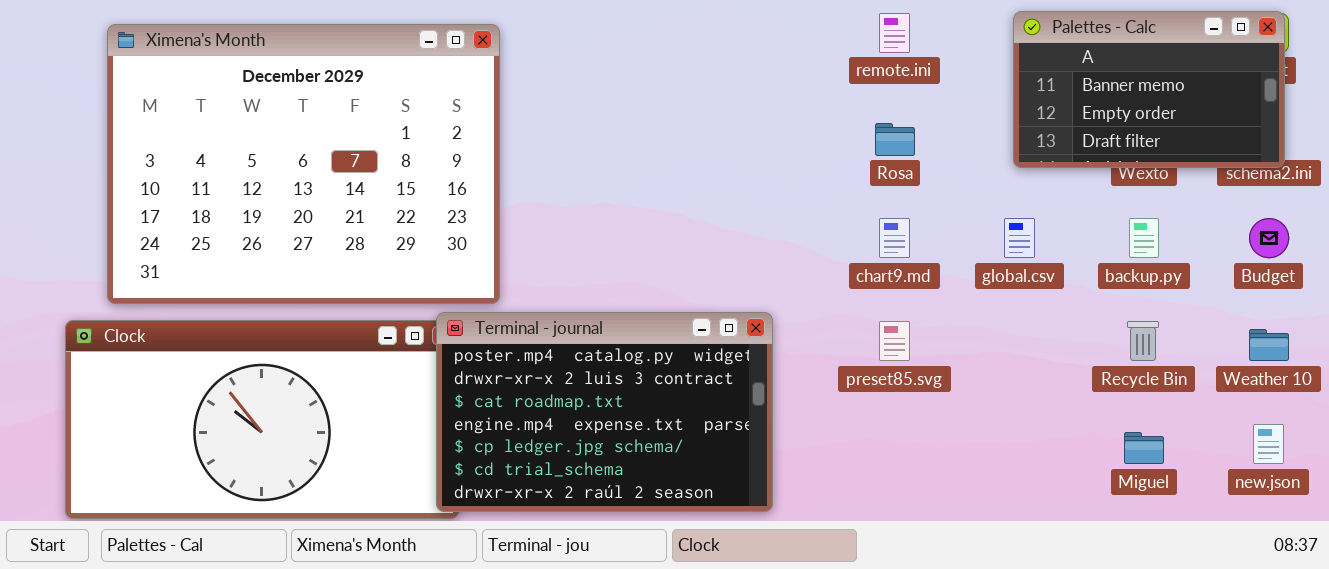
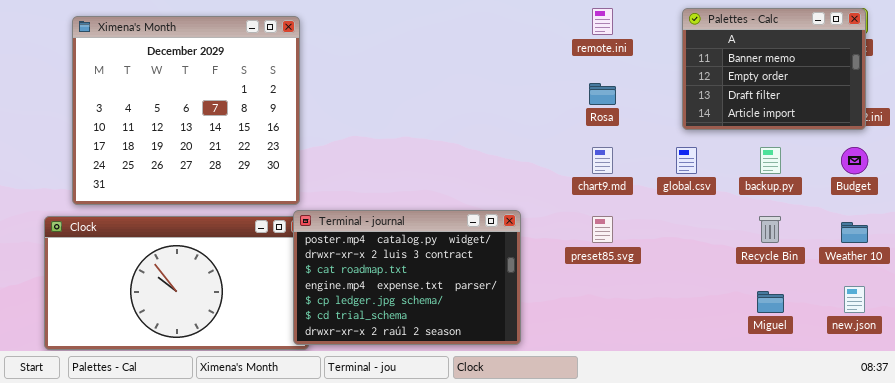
Palettes - Calc: [1013,11,1285,168] -> [682,8,866,130], resized
Ximena's Month: [107,24,500,304] -> [72,16,300,205], resized

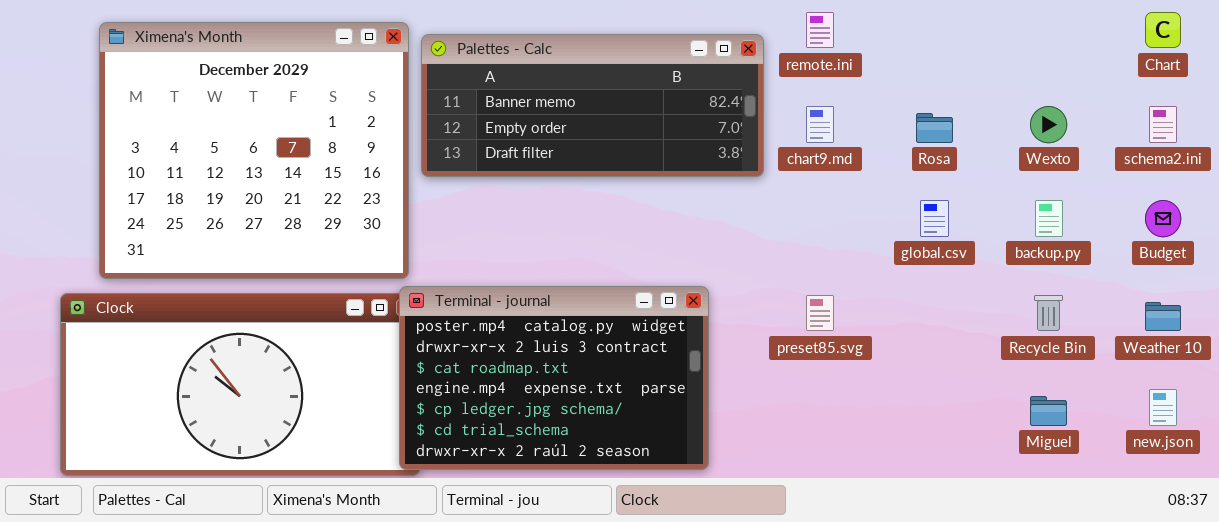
Palettes - Calc: [682,8,866,130] -> [421,34,764,177], moved, resized
Rosa: [589,83,616,105] -> [916,113,953,143], moved
chart9.md: [592,147,613,174] -> [806,106,834,143], moved

